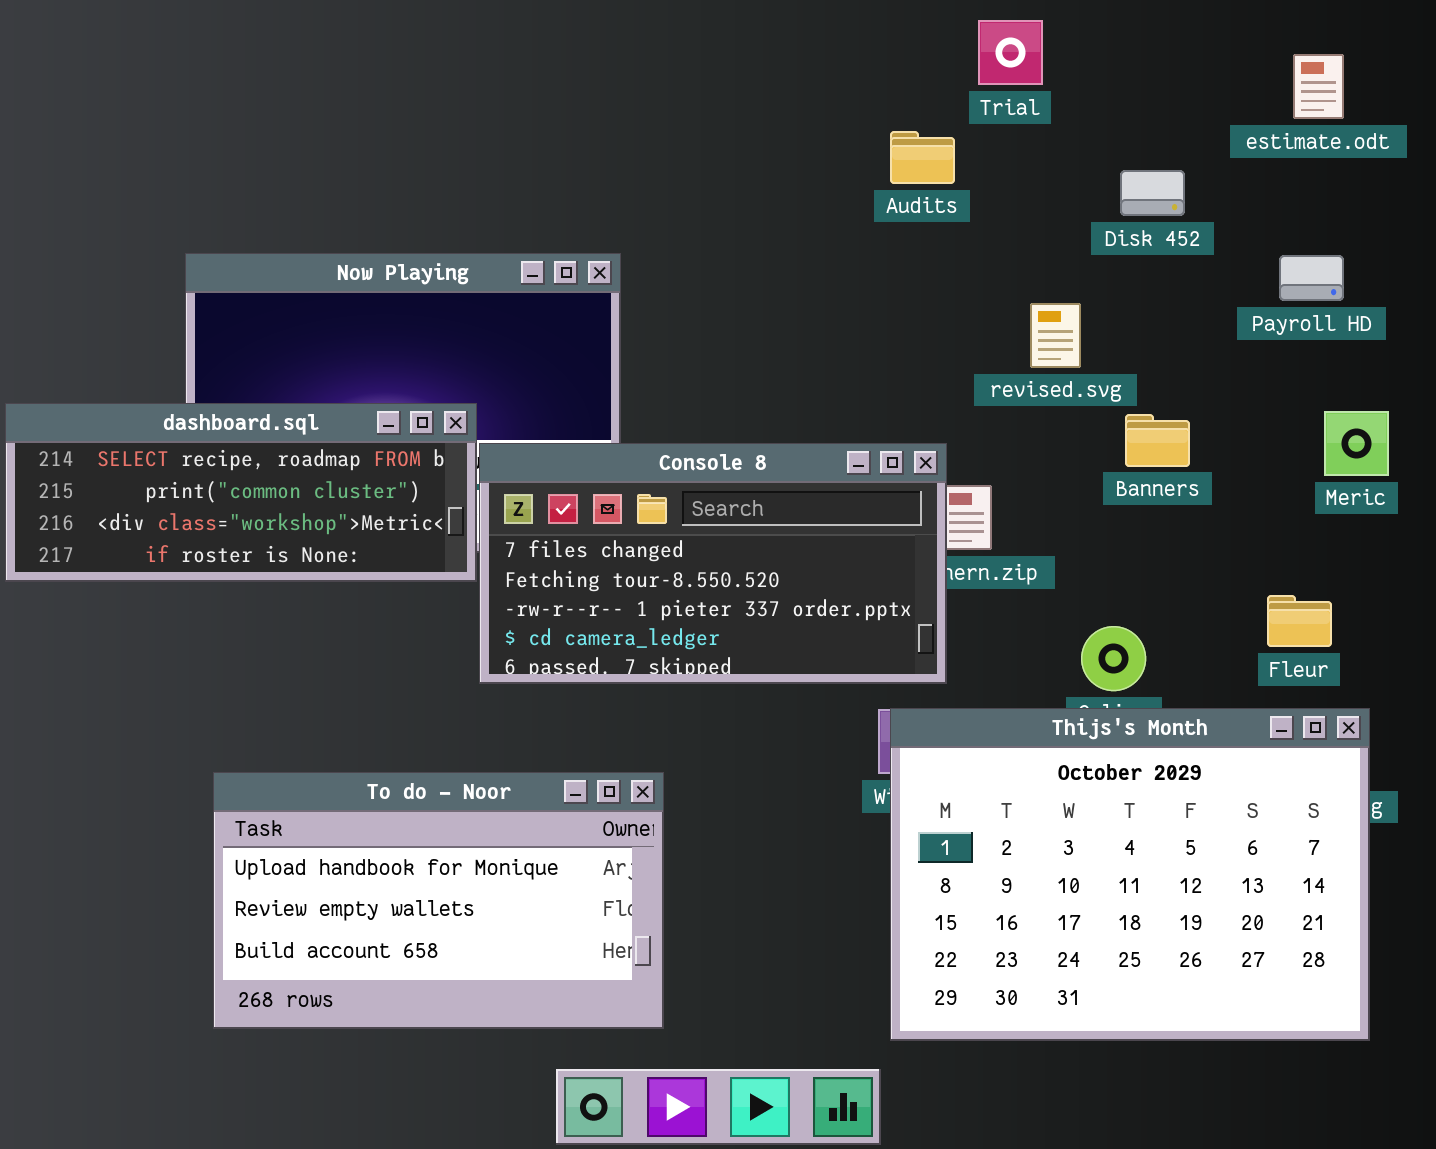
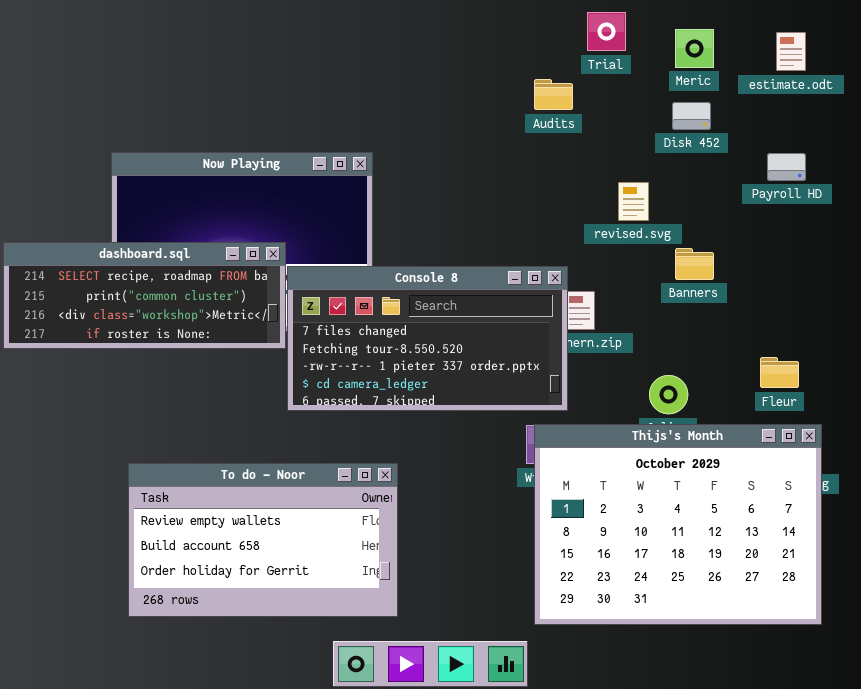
Meric: [1324,411,1389,476] -> [675,29,714,68], moved
To do - Noor: [213,772,664,1029] -> [128,463,398,617], scrolled down 1 row

